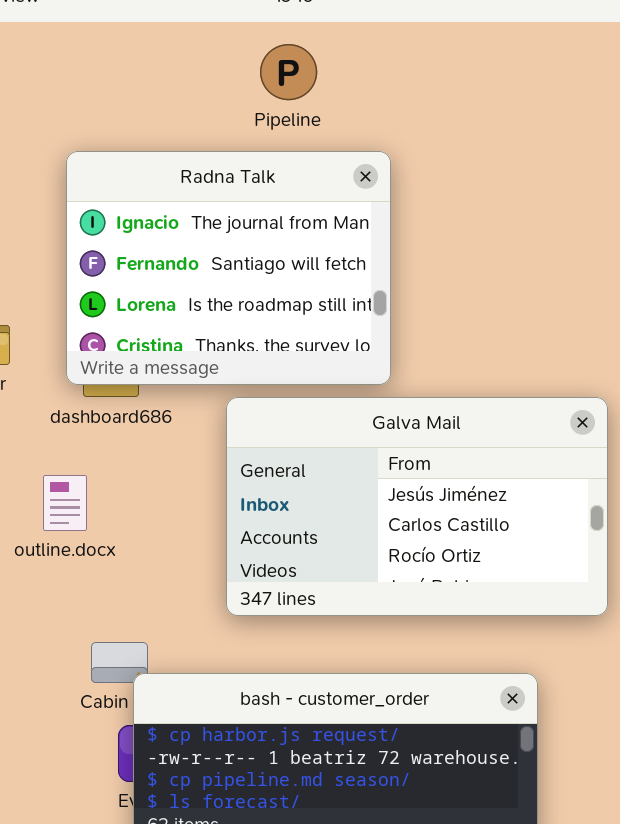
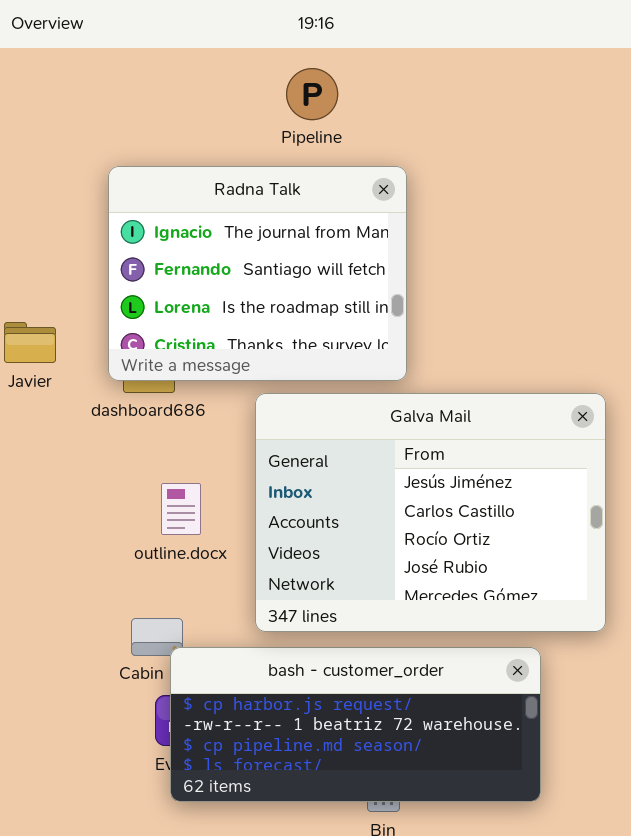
Galva Mail: [226,397,608,616] -> [255,393,606,632], resized
outline.docx: [43,475,87,531] -> [161,483,201,535], moved

